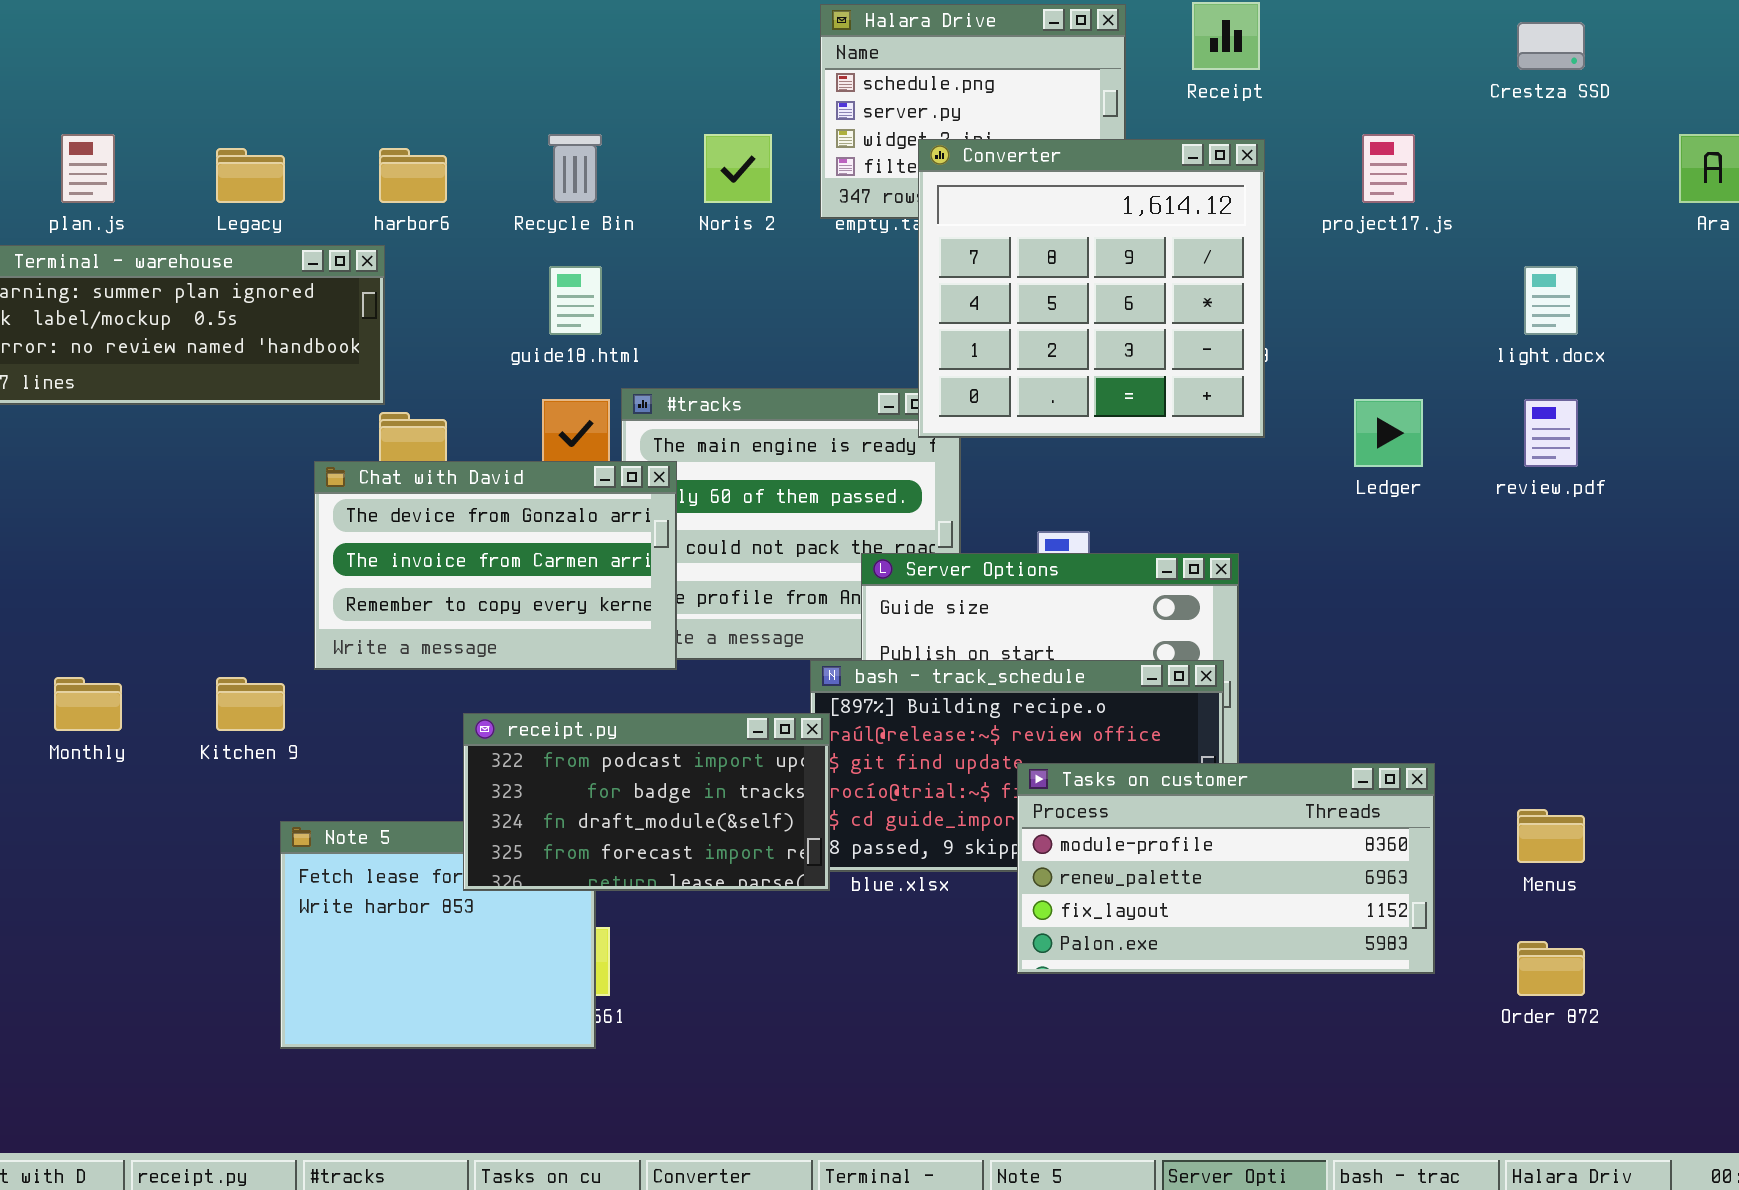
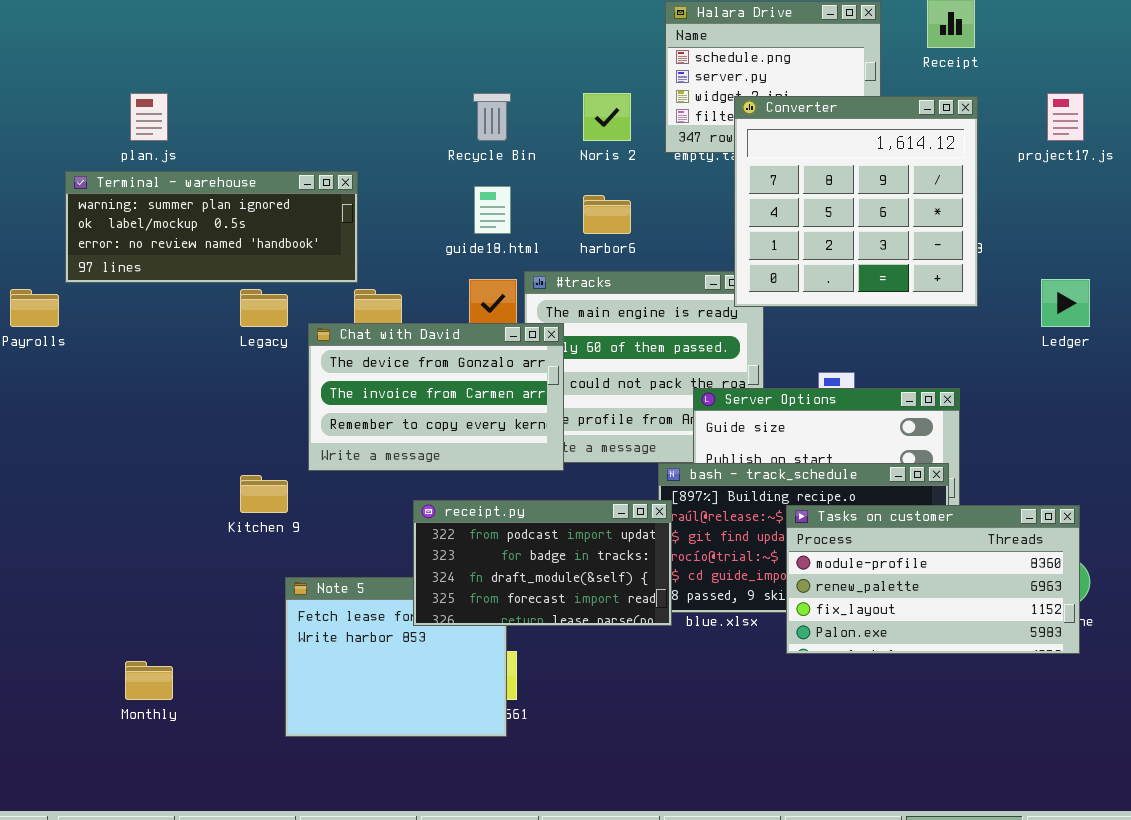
Legacy: [216,148,285,203] -> [240,289,288,327], moved
harbor6: [379,148,447,203] -> [583,195,631,234], moved
Monthly: [54,677,122,731] -> [125,661,173,700], moved
Tasks on customer: [1017,763,1435,974] -> [786,505,1080,654], moved

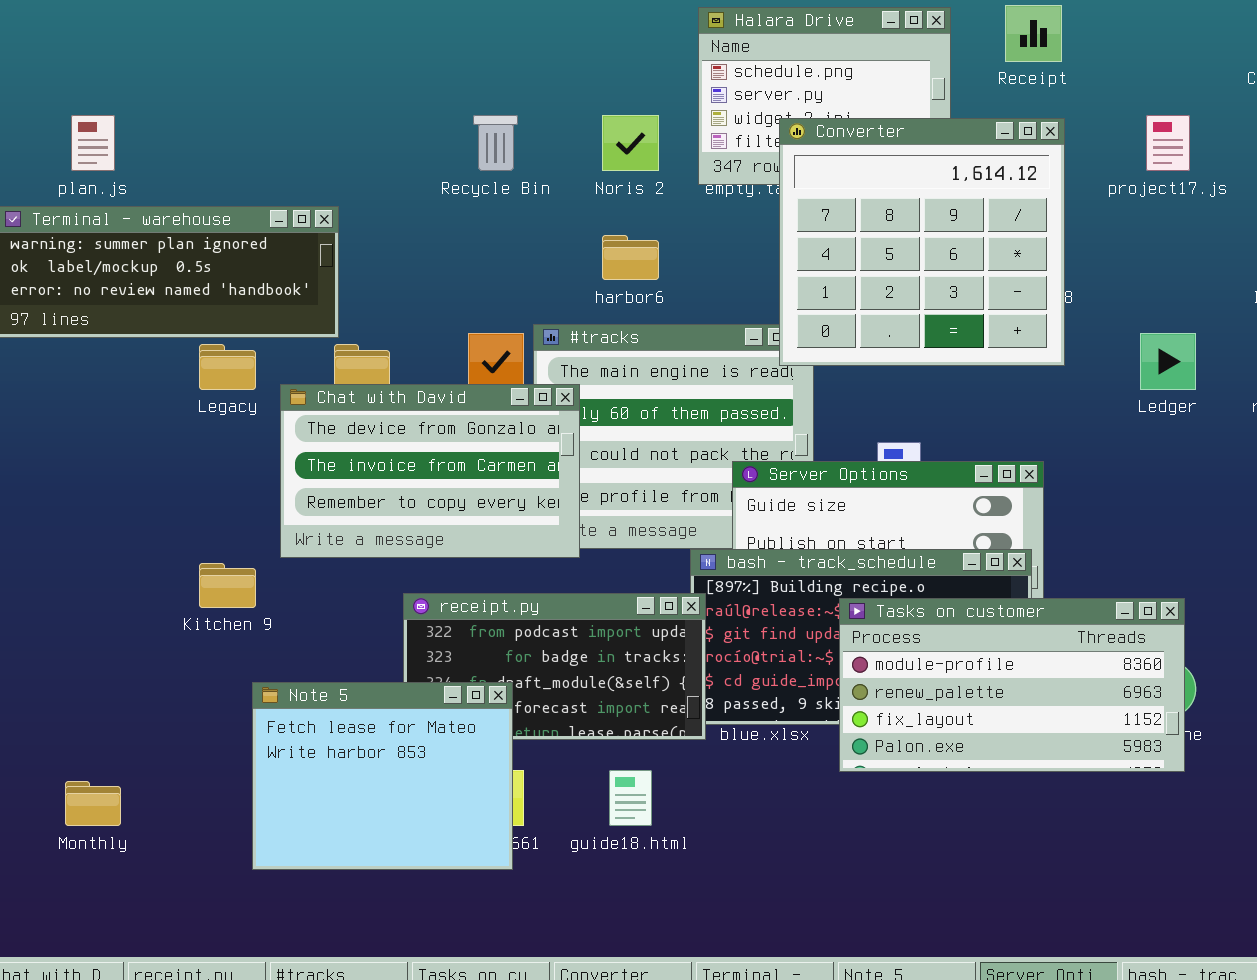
guide18.html: [474,186,511,234] -> [609,770,652,826], moved
Note 5: [285,577,507,737] -> [252,682,513,870], raised

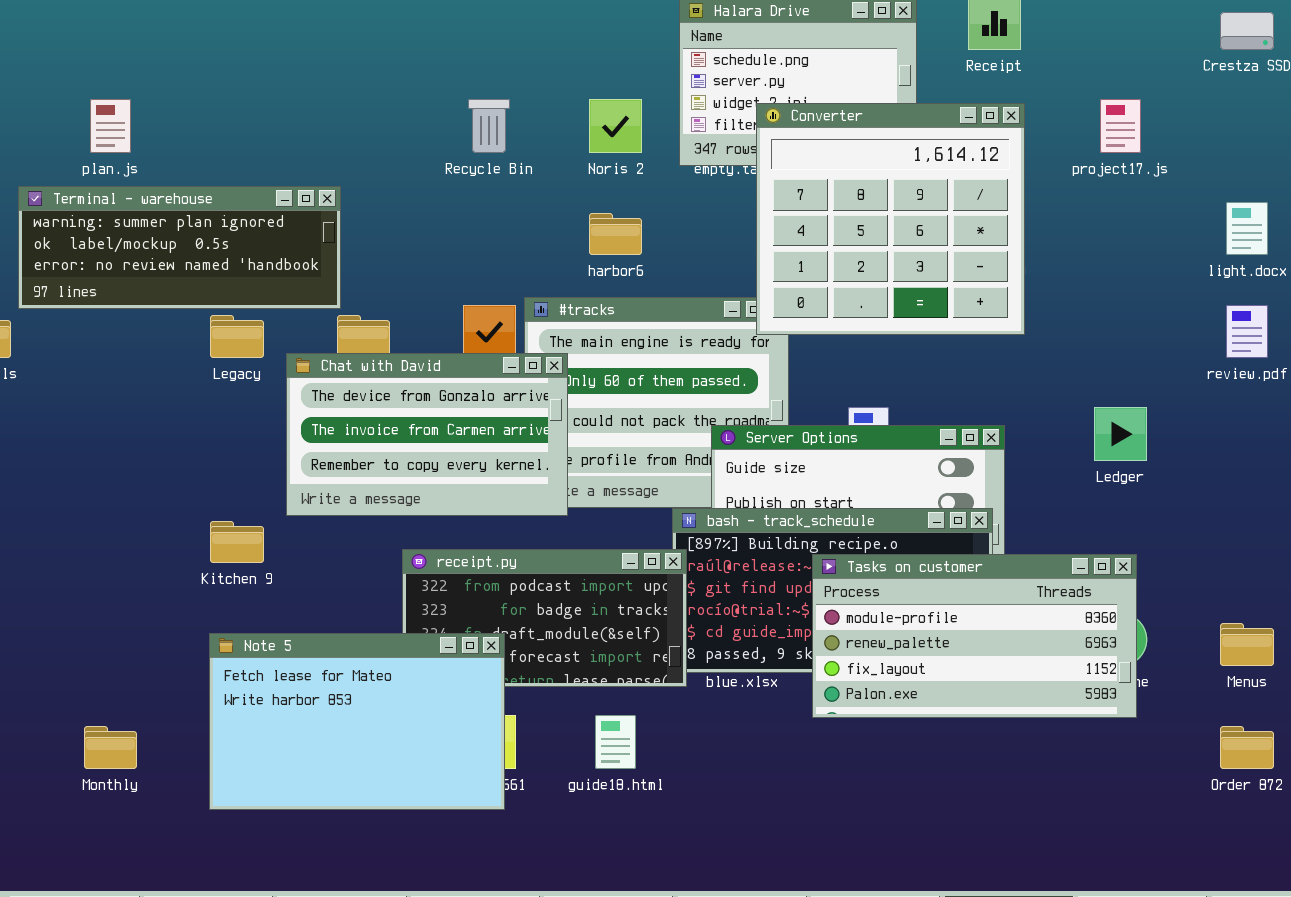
Ledger: [1140,333,1196,390] -> [1094,407,1147,461], moved
Note 5: [252,682,513,870] -> [209,633,505,810], resized

